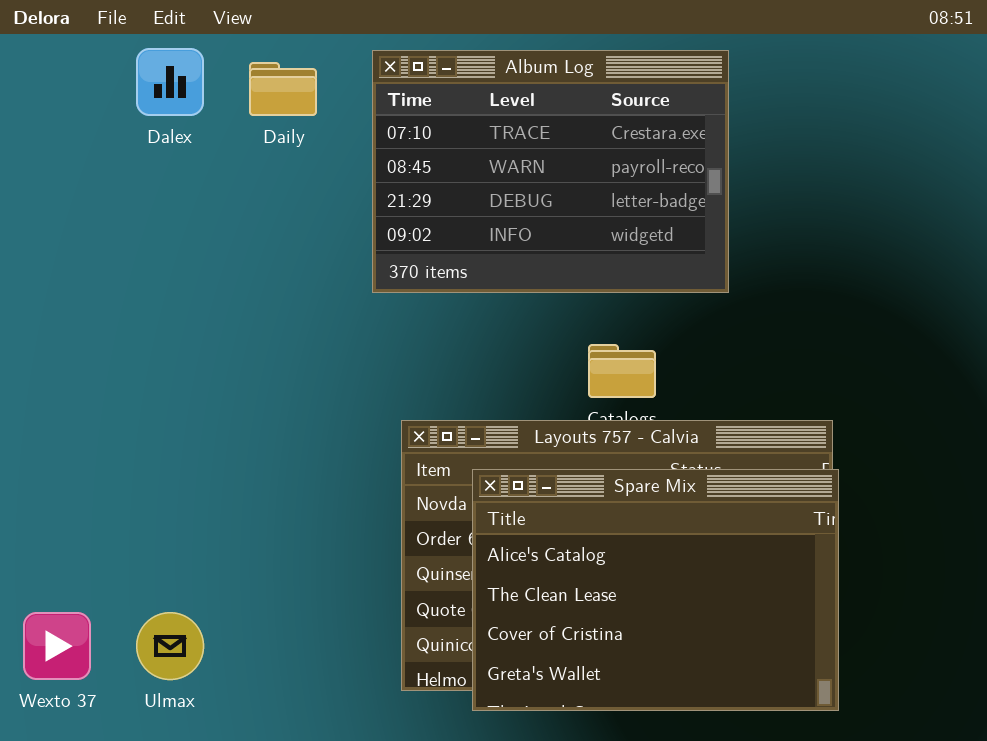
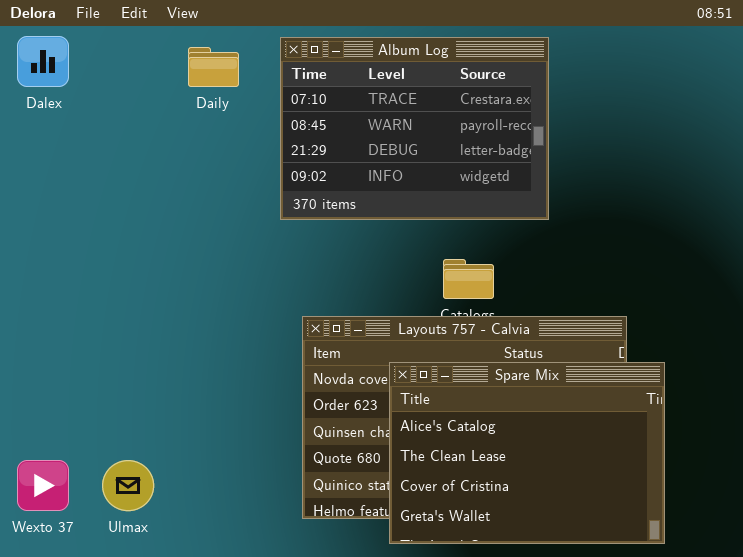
Dalex: [136,48,204,116] -> [17,36,69,87], moved
Spare Mix: [472,469,839,711] -> [389,362,665,544], moved

